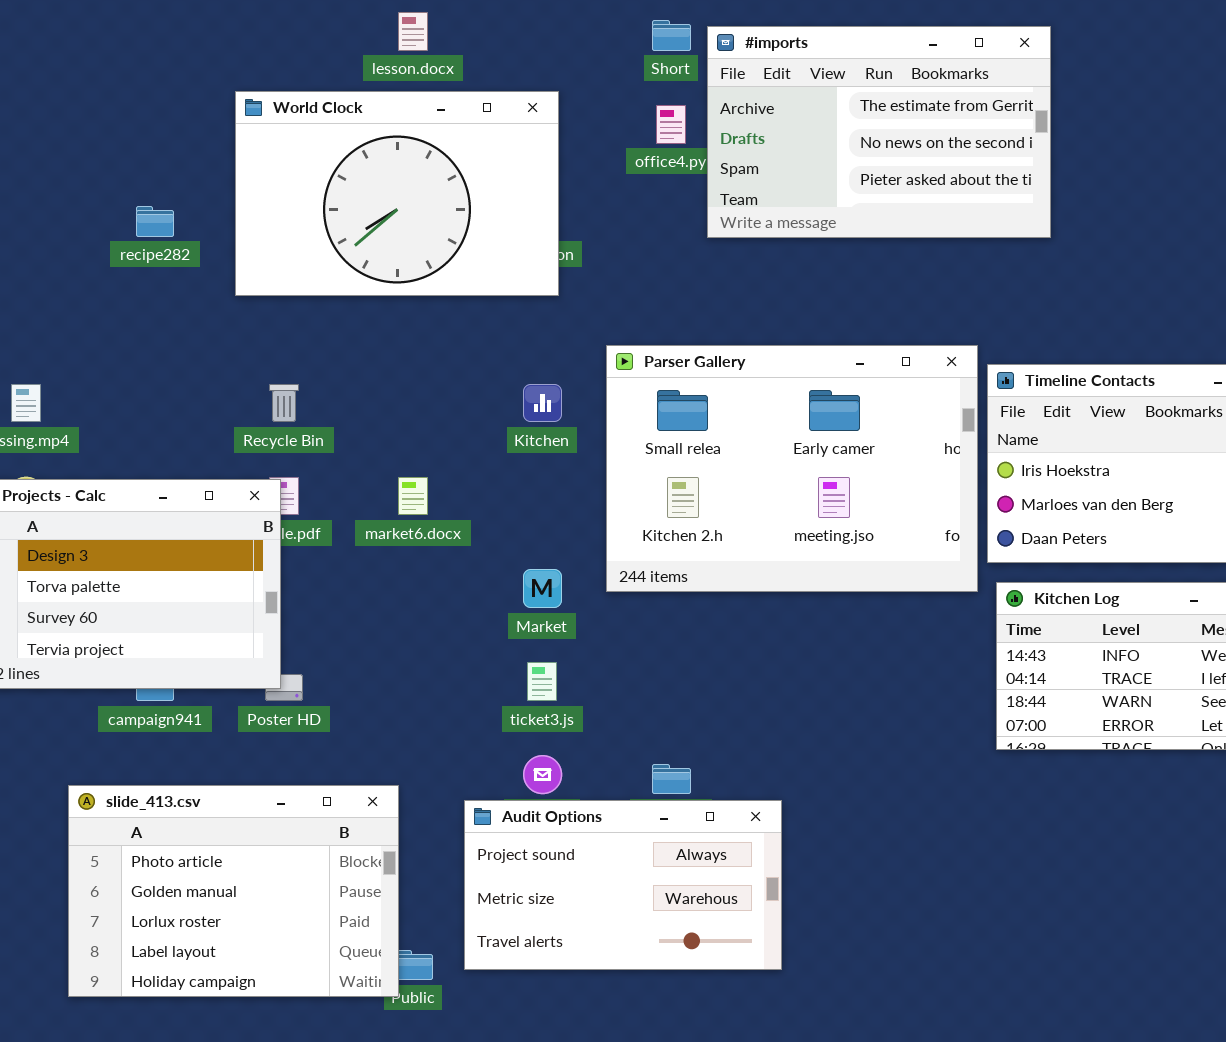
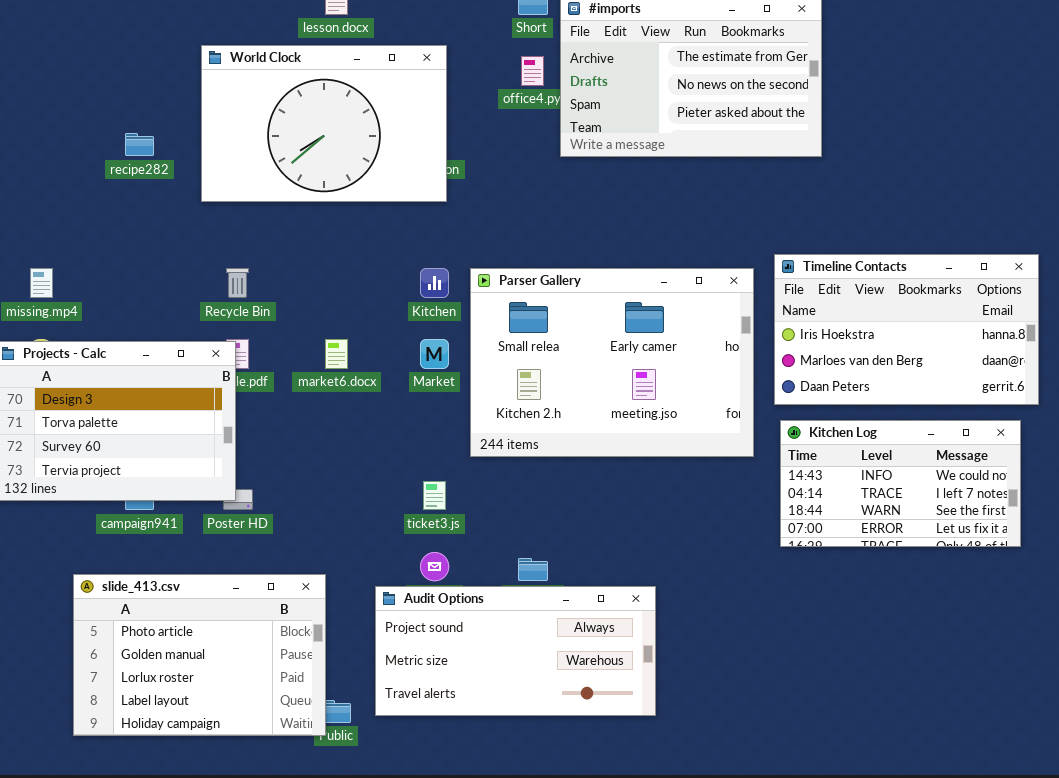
Parser Gallery: [606,345,978,592] -> [470,268,754,457], moved
Market: [523,569,562,608] -> [420,339,449,369], moved
Audit Options: [464,800,782,970] -> [375,586,656,716], resized

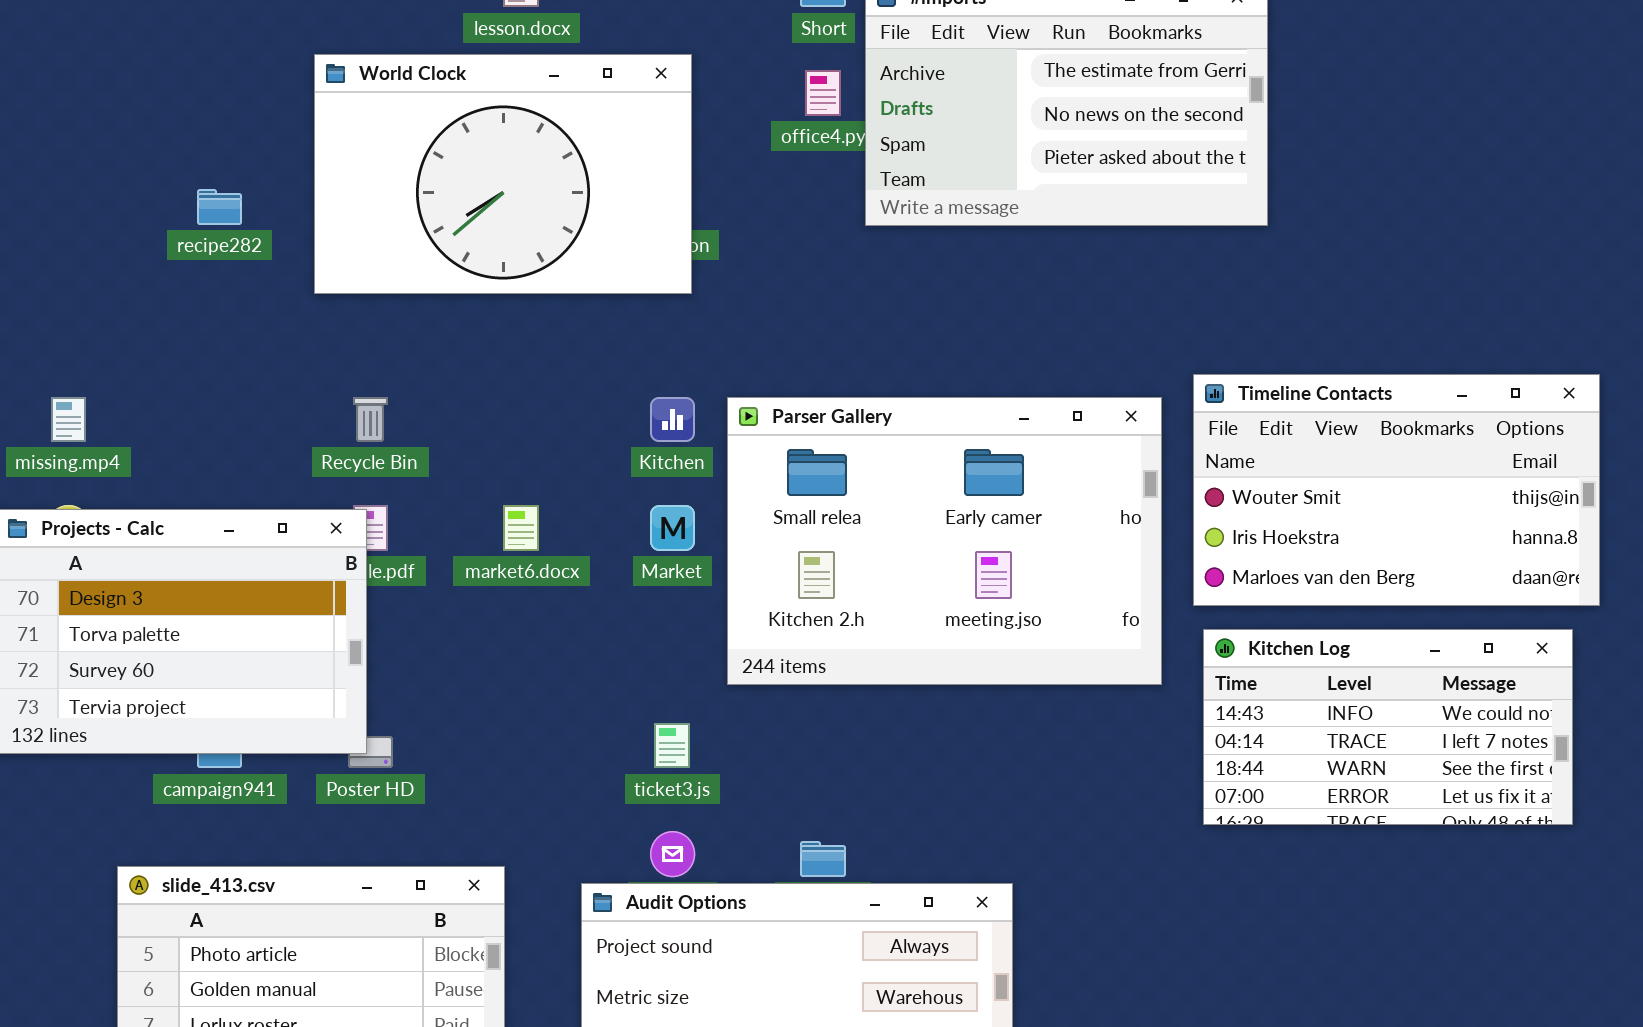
Timeline Contacts: [774,254,1039,405] -> [1193,374,1600,606], scrolled up 1 row

